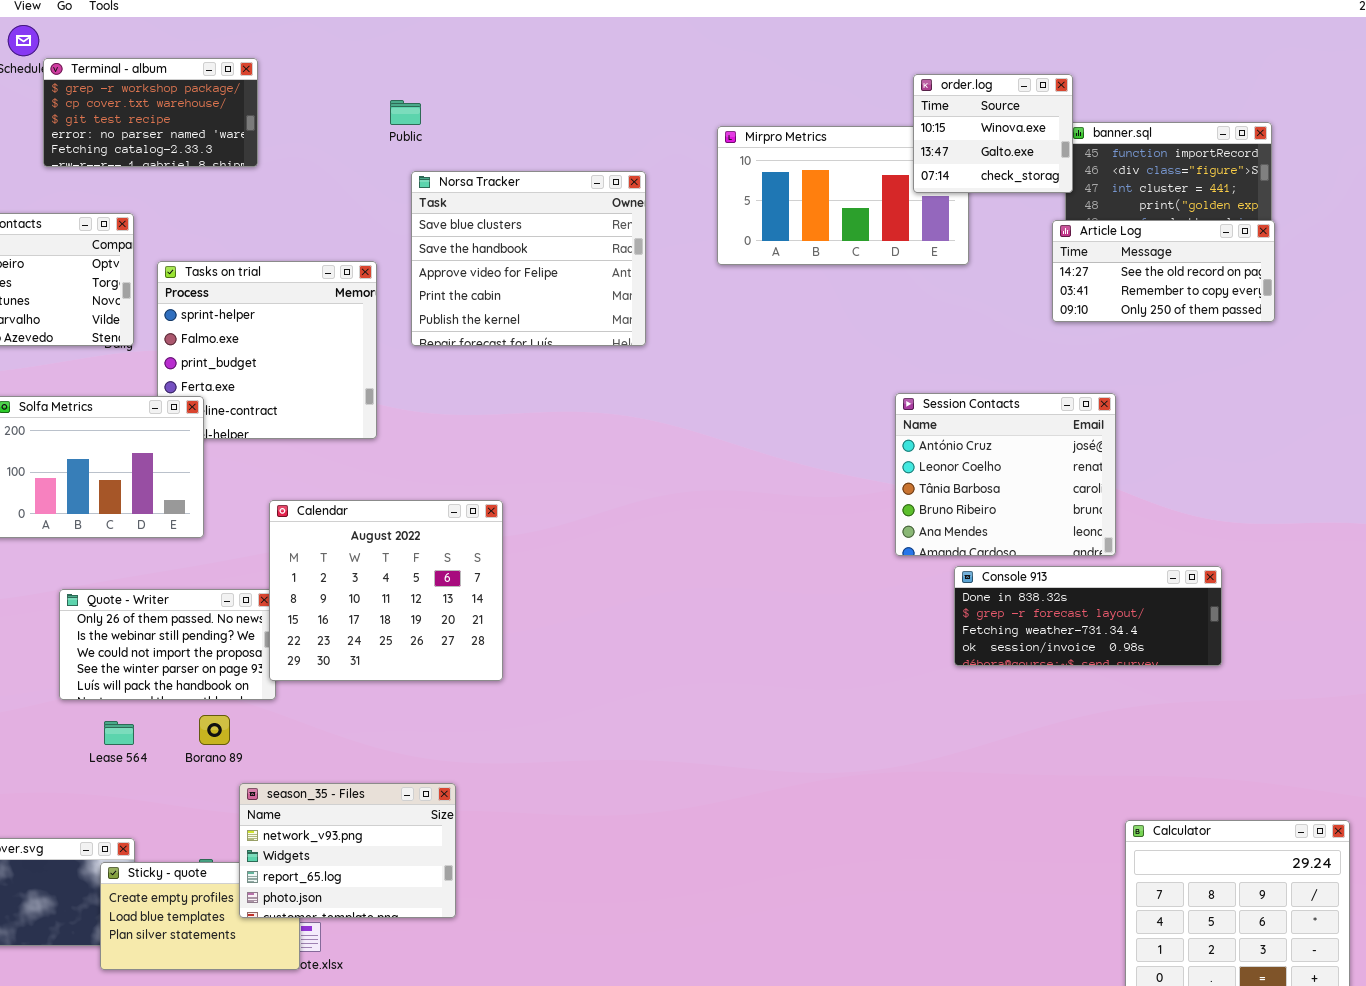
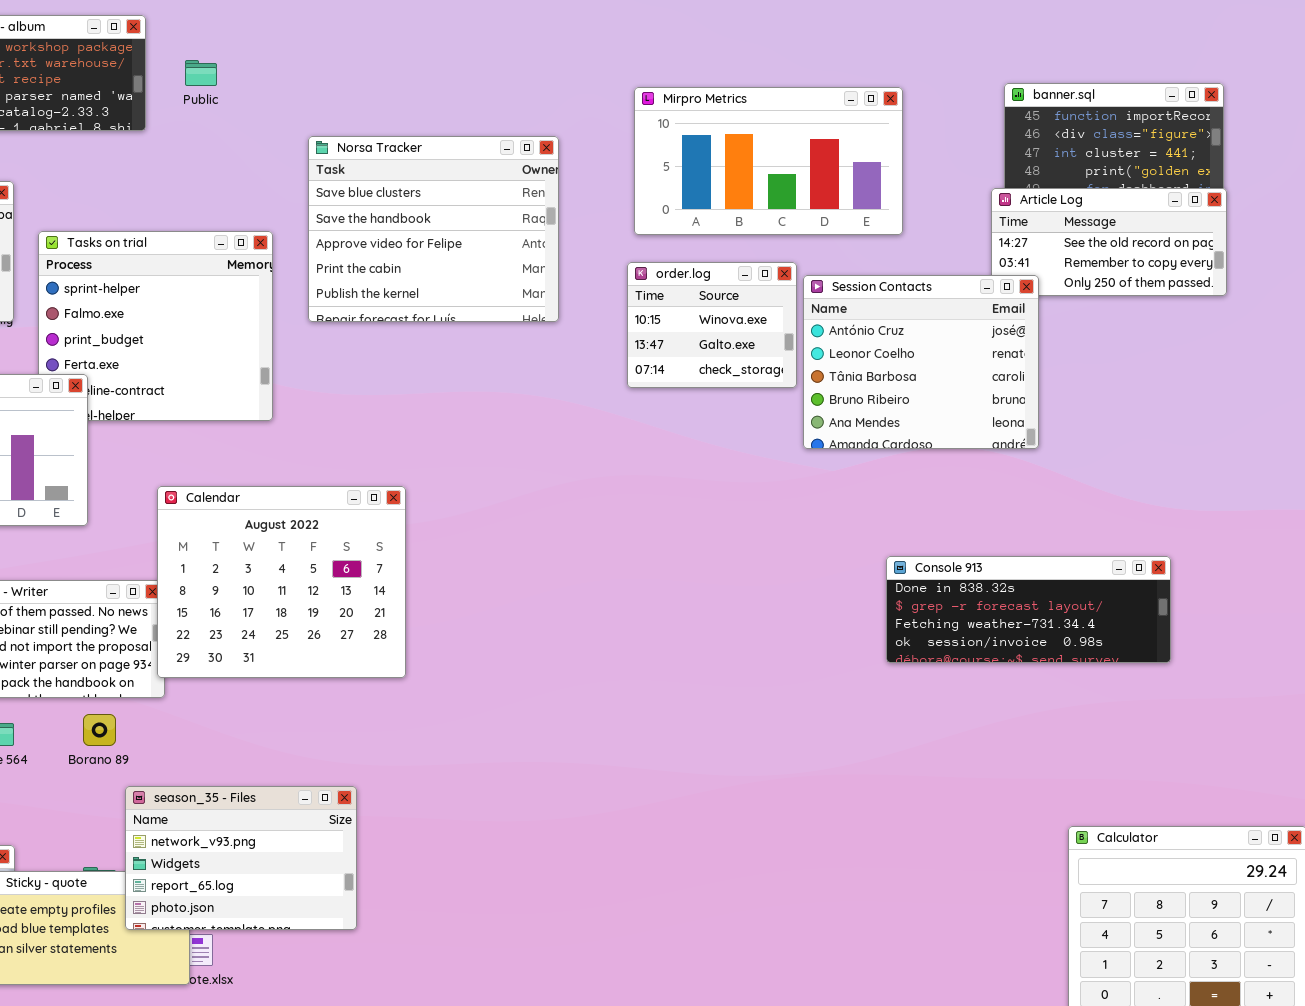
order.log: [913,74,1073,193] -> [627,262,797,388], moved
Public: [390,100,421,125] -> [185,60,217,86], moved
Session Contacts: [895,393,1116,556] -> [803,275,1039,449], moved

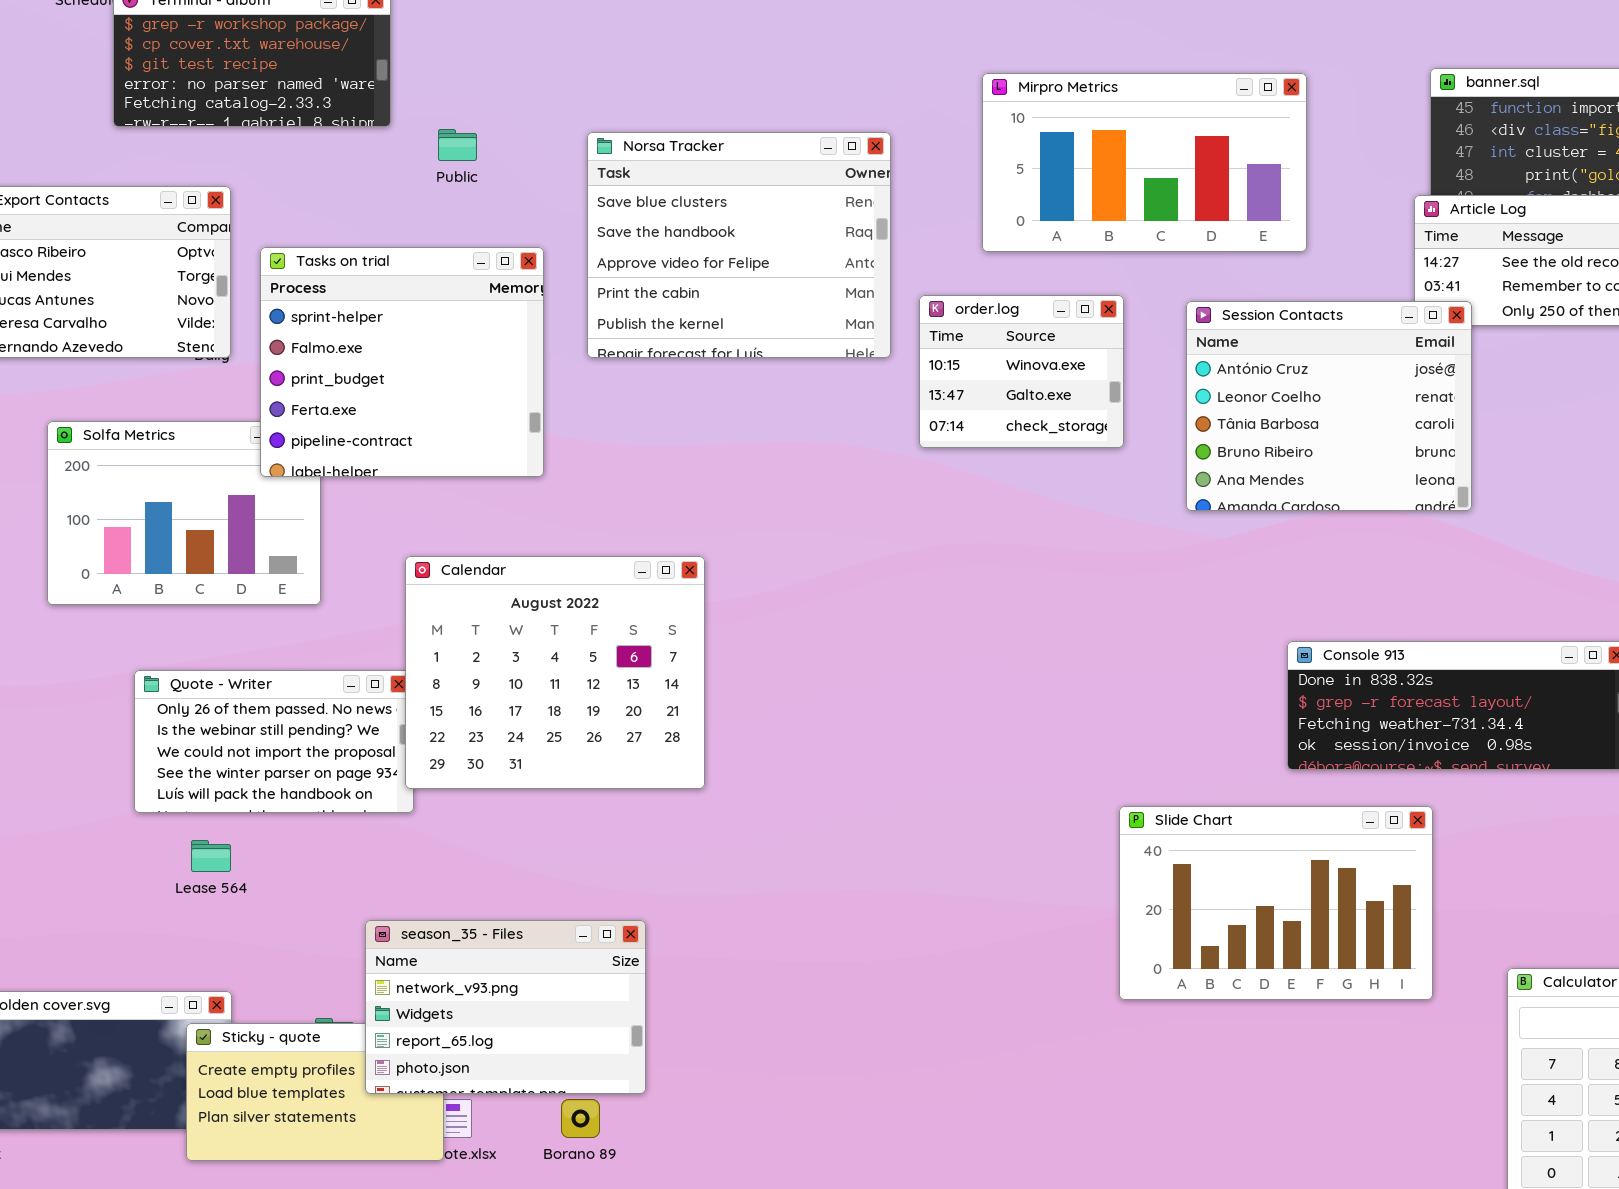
Public: [185,60,217,86] -> [438,129,477,161], moved
Tasks on trial: [38,231,273,421] -> [260,247,544,477], raised
order.log: [627,262,797,388] -> [919,295,1124,448], moved
Slide Chart: none -> [1119,806,1433,1000], opened
Borano 89: [83,714,116,746] -> [561,1099,600,1138], moved

